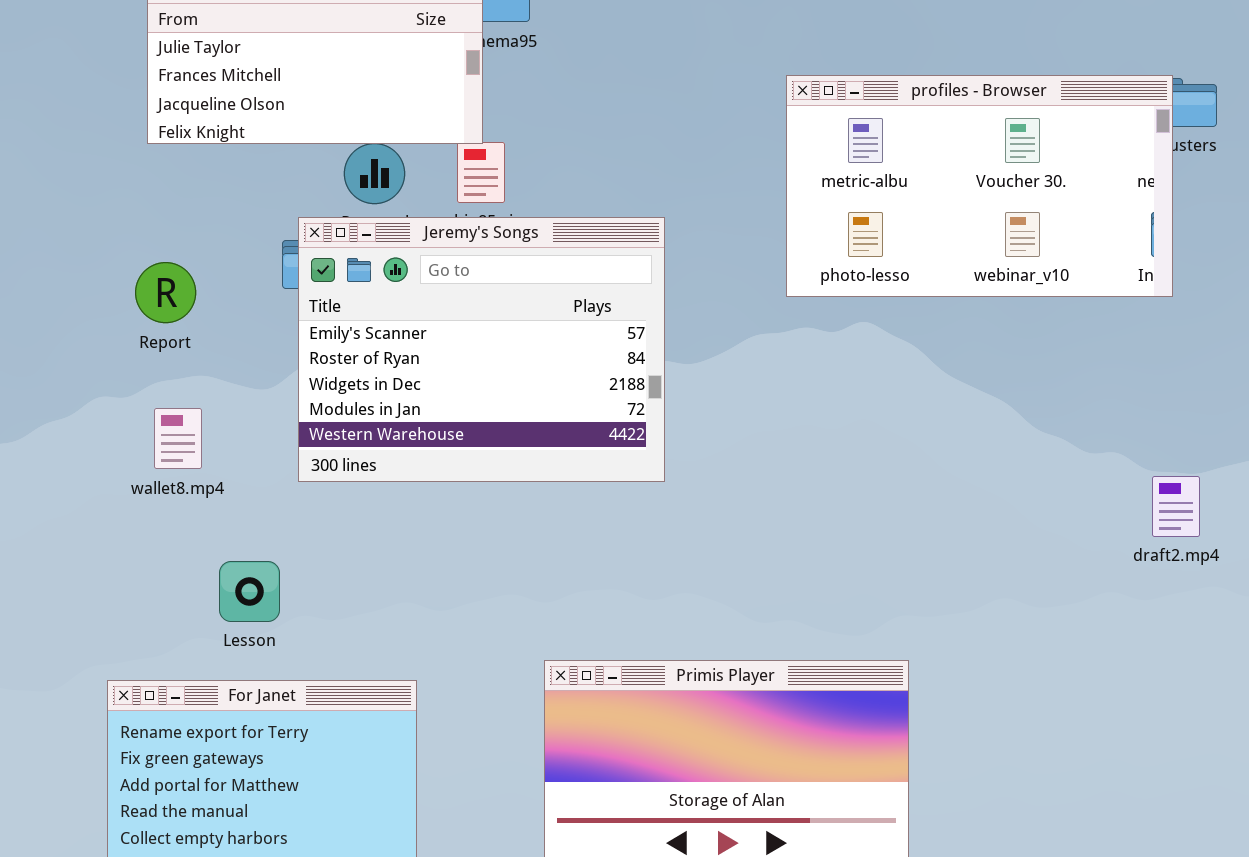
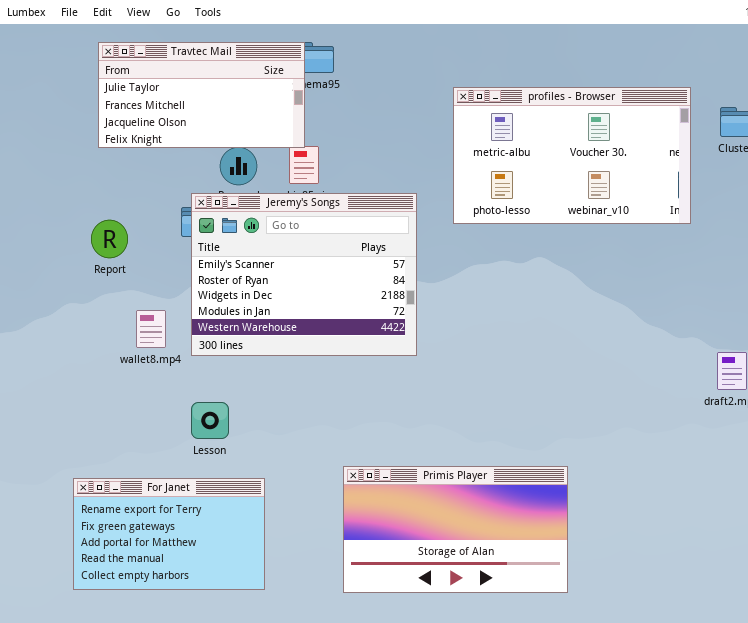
profiles - Browser: [786,75,1173,297] -> [453,87,691,224], moved
wallet8.mp4: [154,408,202,469] -> [136,310,166,348], moved
Lesson: [219,561,280,622] -> [191,402,229,439], moved

